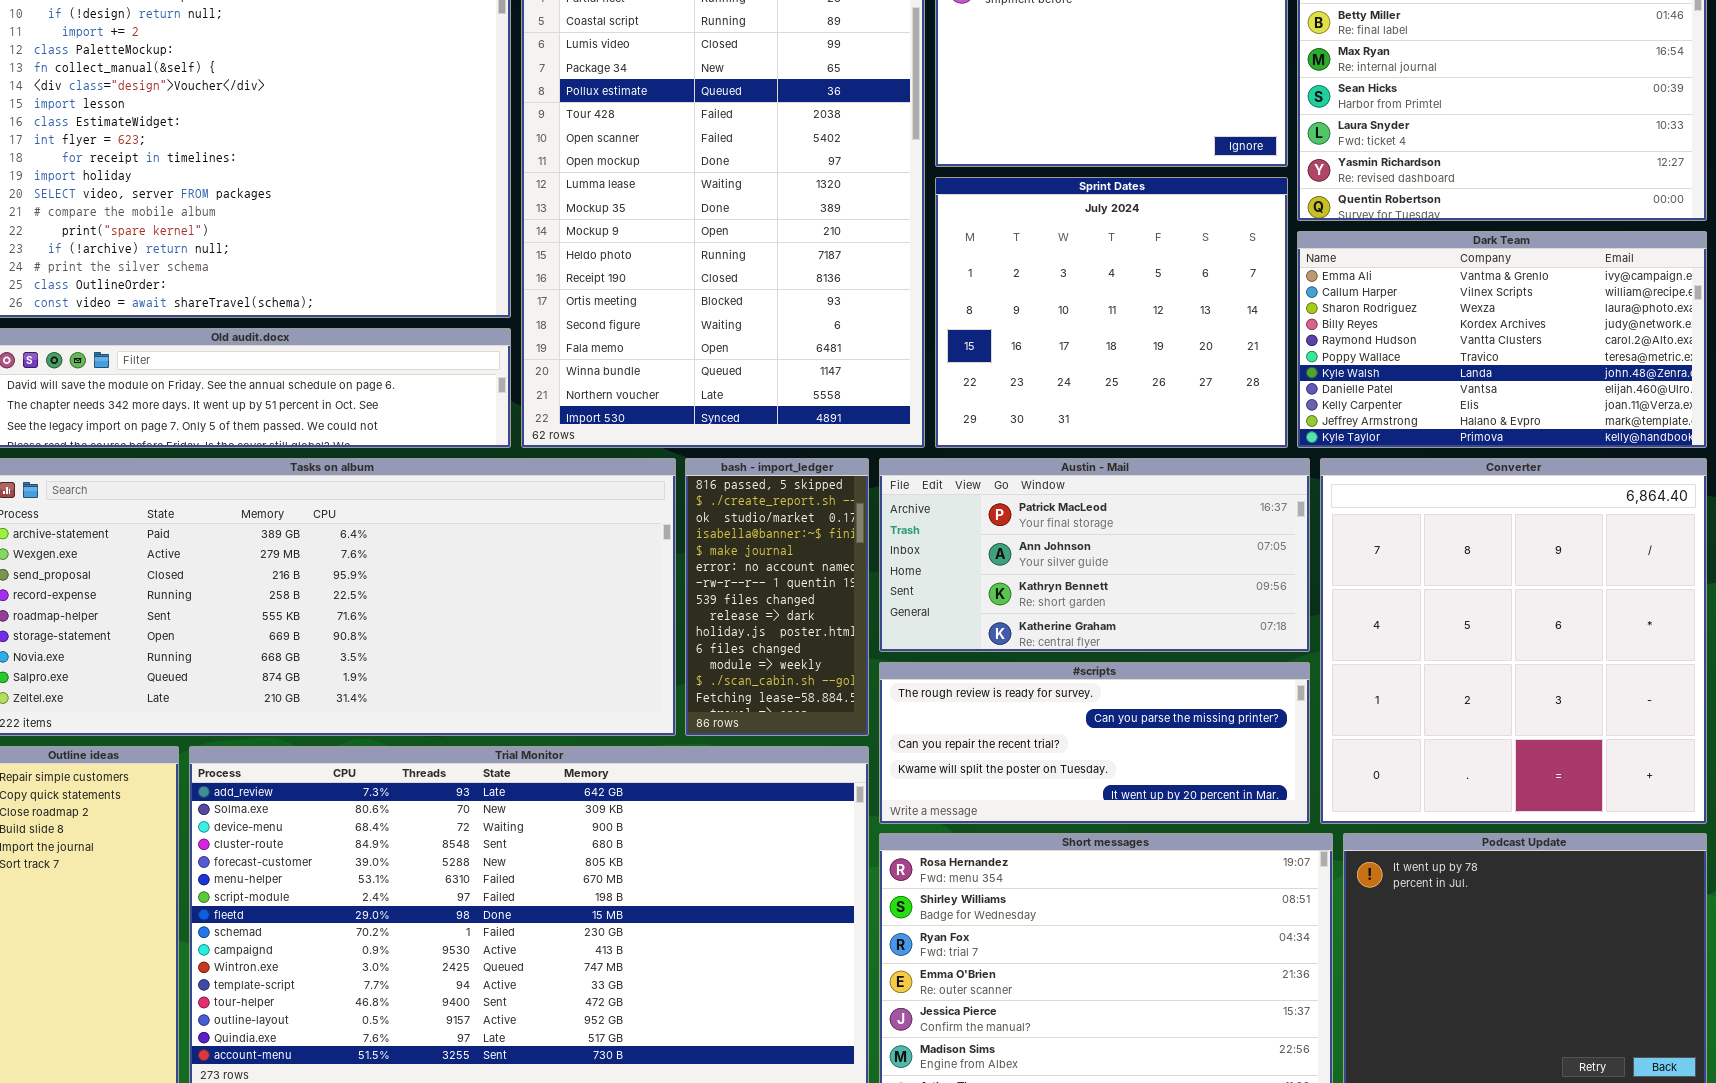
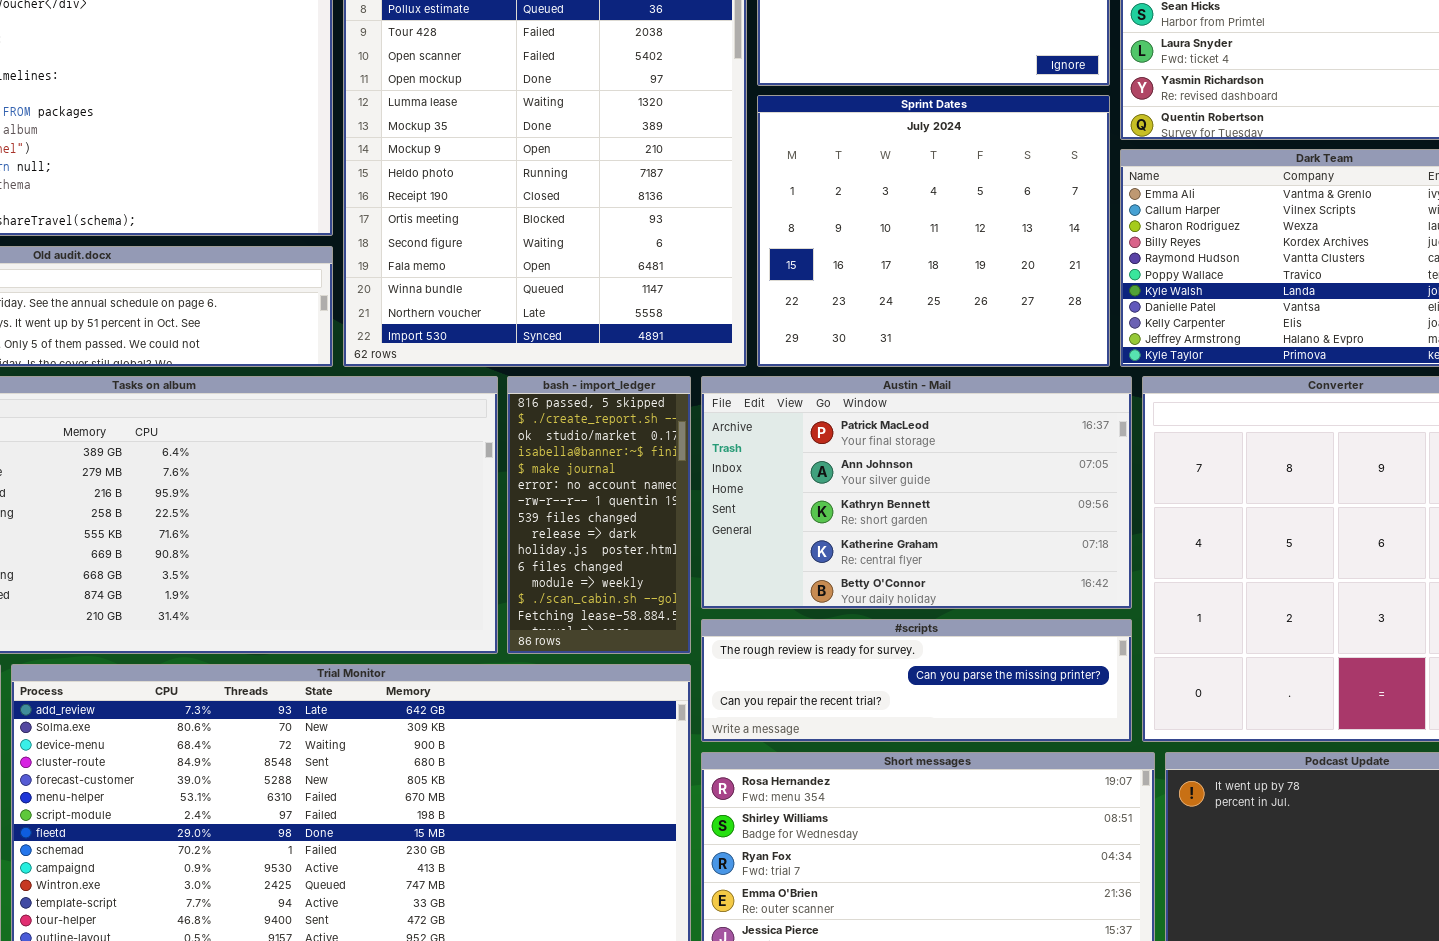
Austin - Mail: [879,458,1310,652] -> [701,376,1132,609], resized
#scripts: [879,662,1310,824] -> [701,619,1132,742], resized

